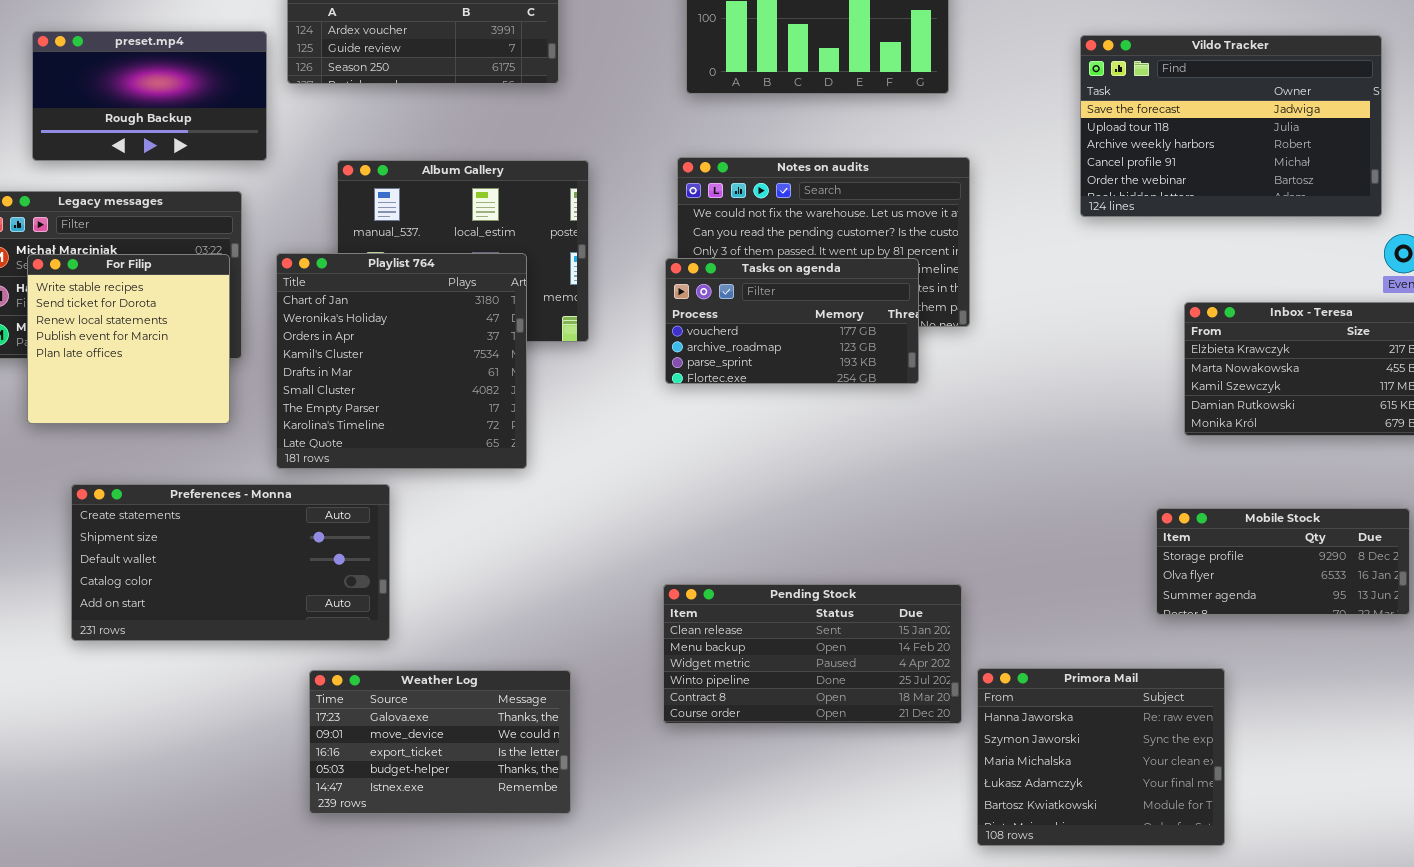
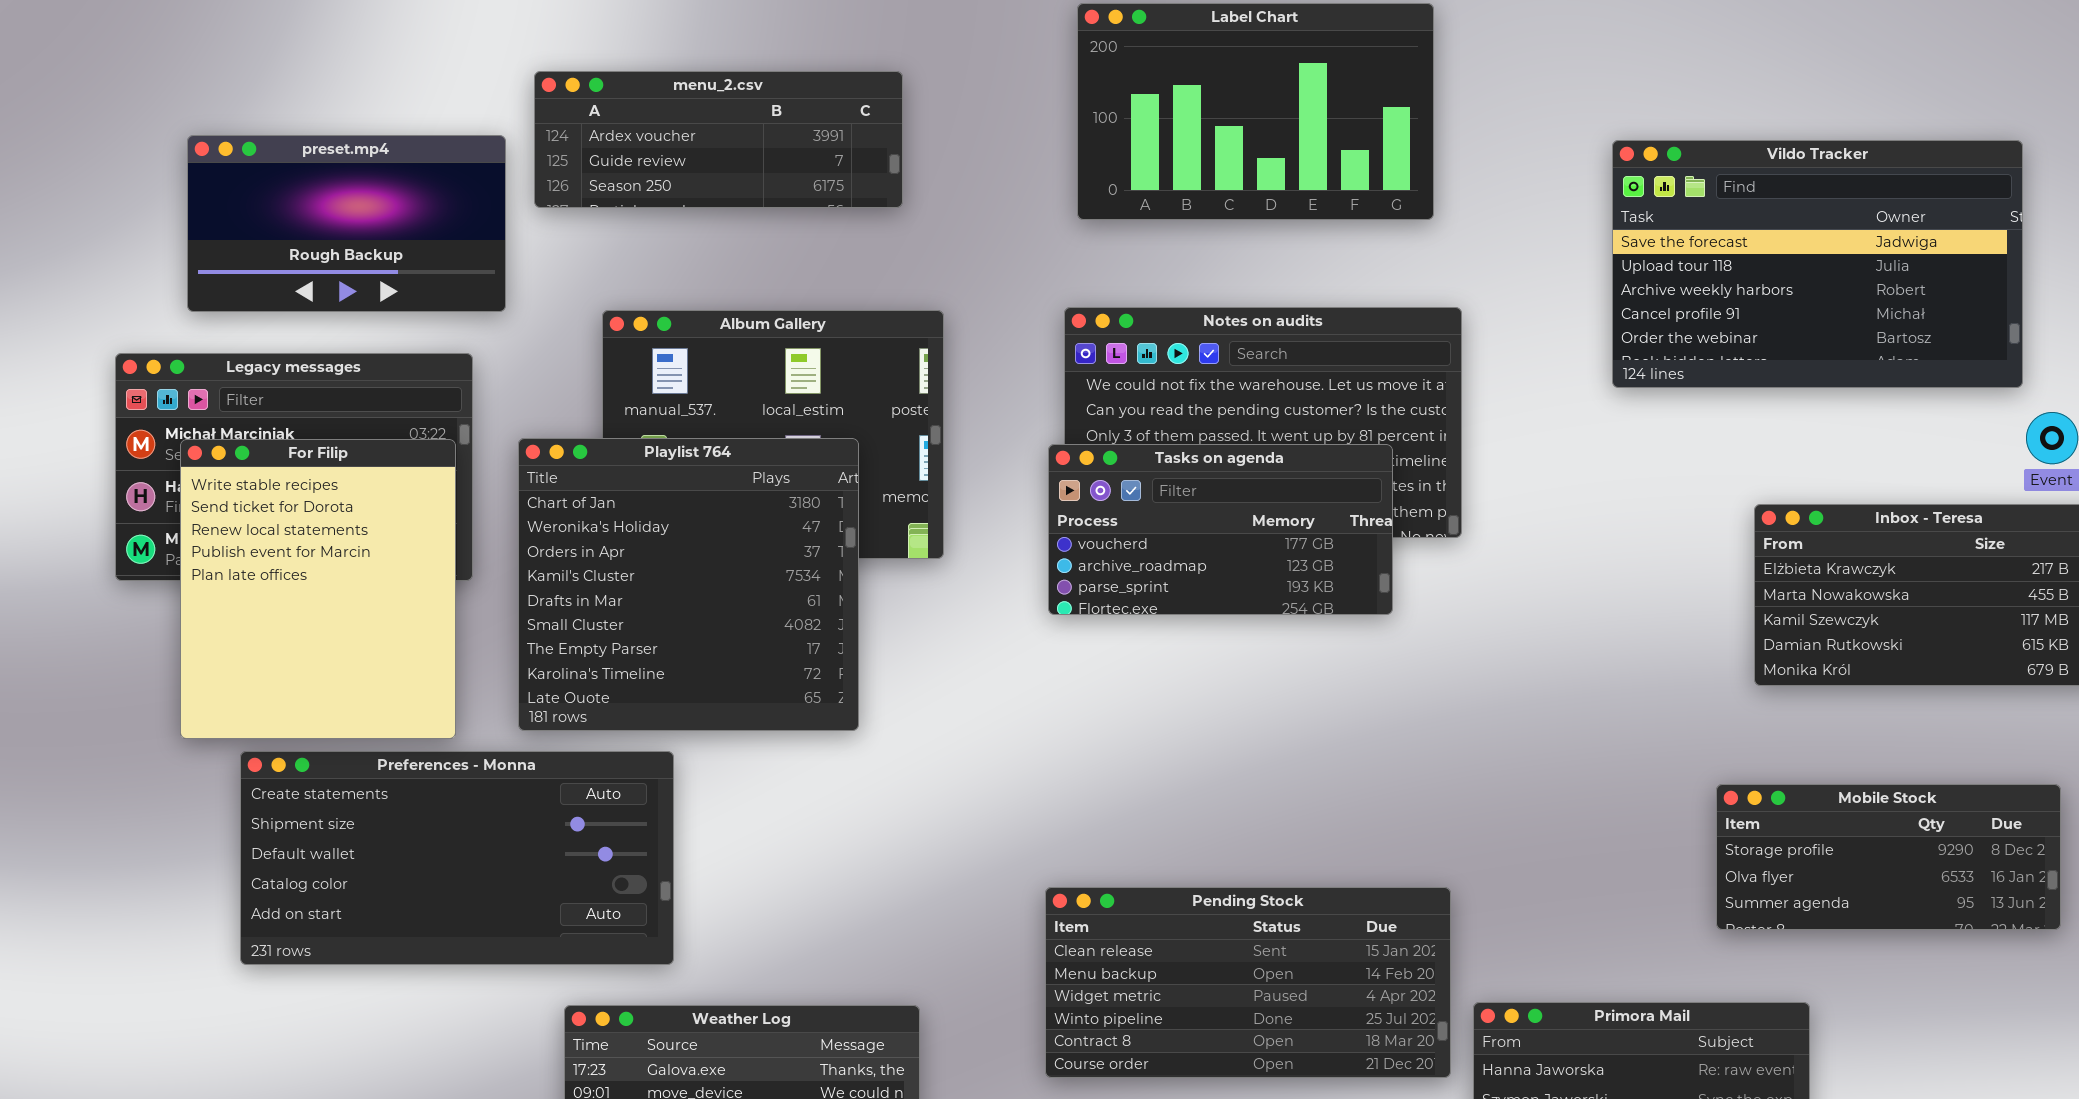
For Filip: [27,254,230,424] -> [180,439,456,739], resized

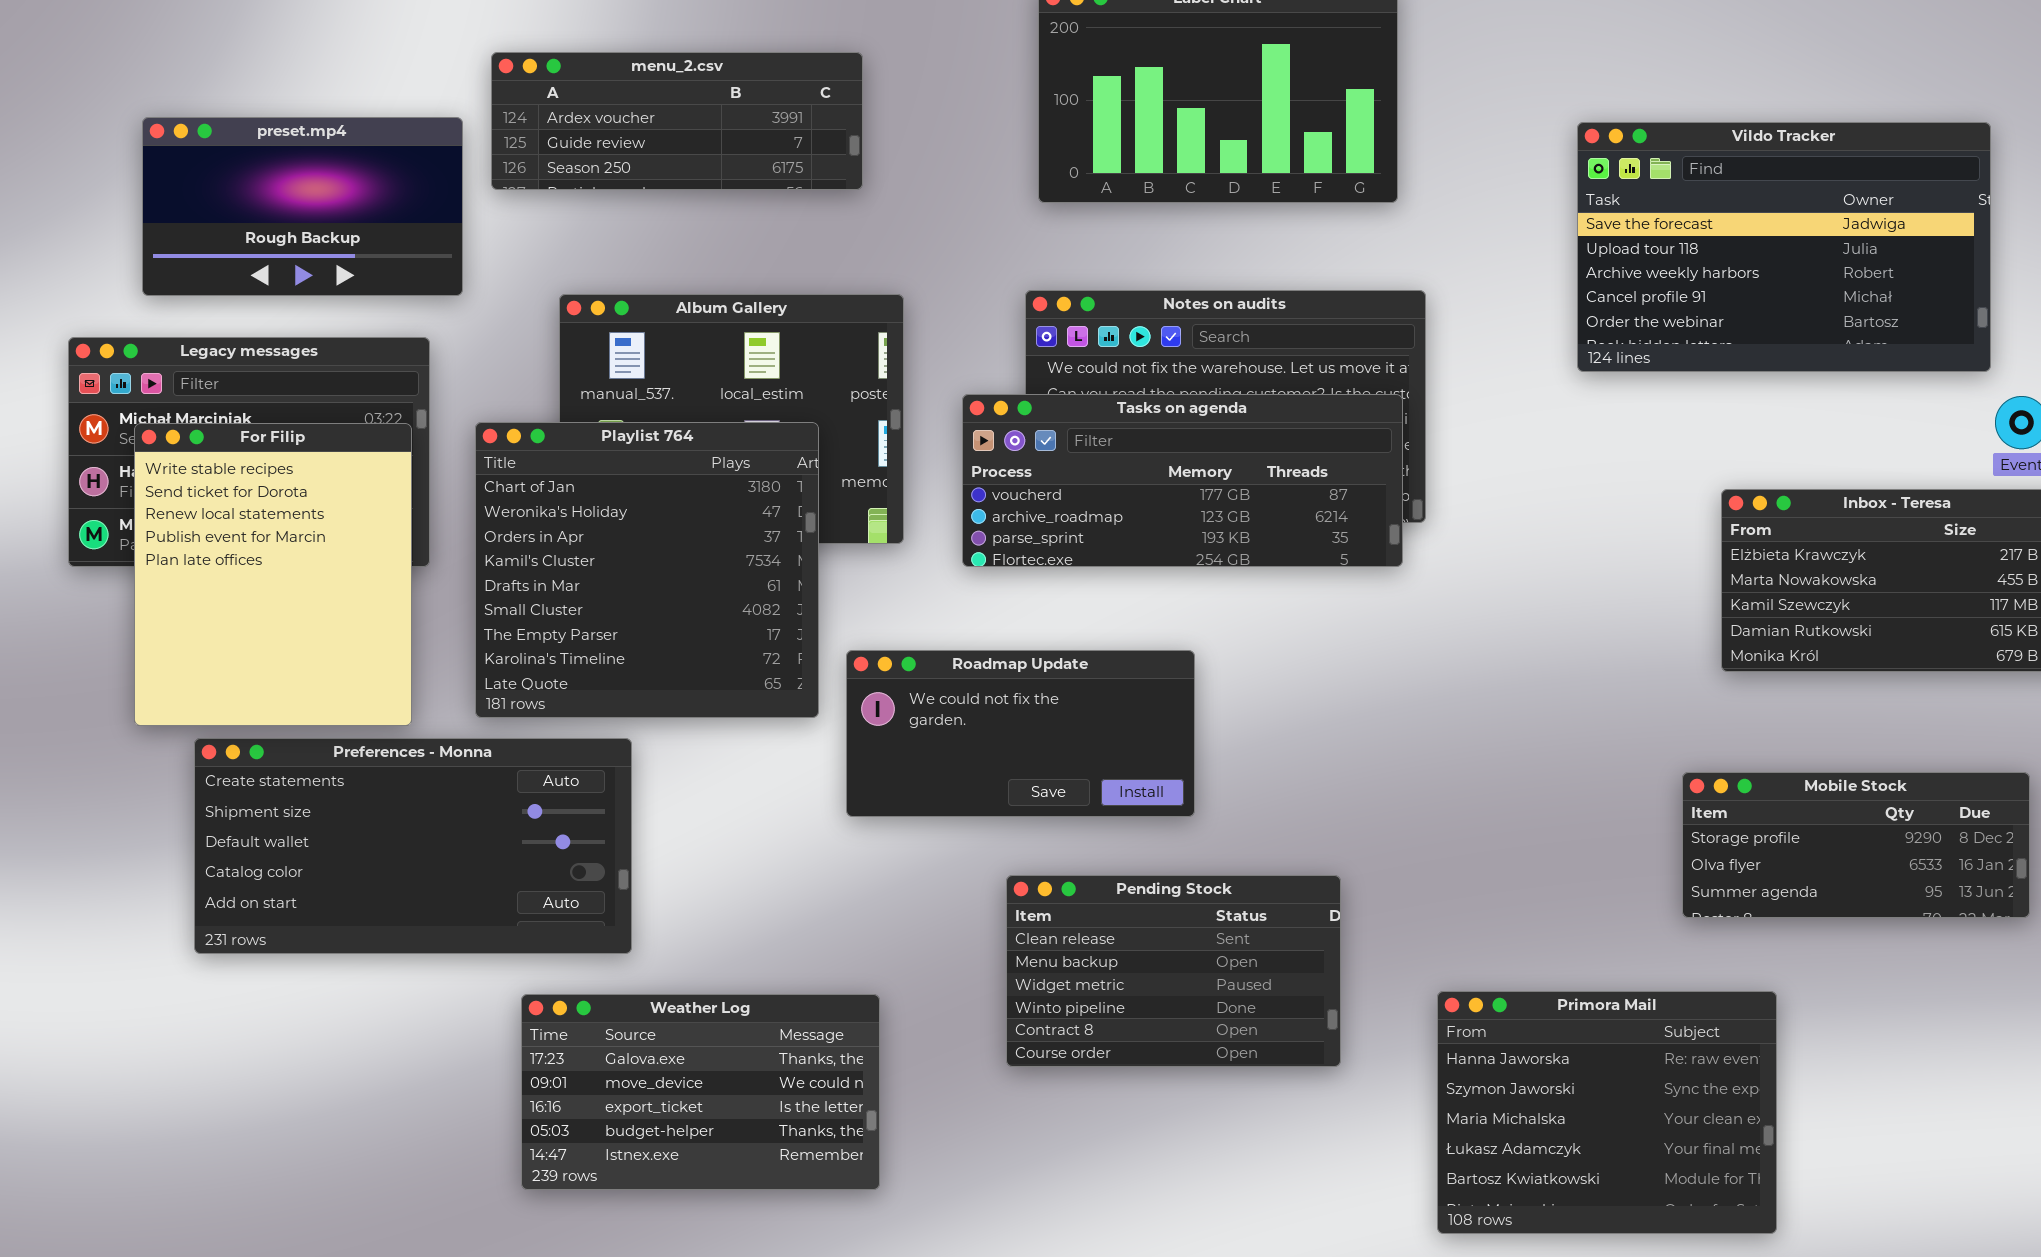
Tasks on agenda: [1048,444,1393,615] -> [962,394,1403,567], moved, resized
Roadmap Update: none -> [846,650,1195,817], opened
Pending Stock: [1045,887,1451,1078] -> [1006,875,1341,1067], resized

